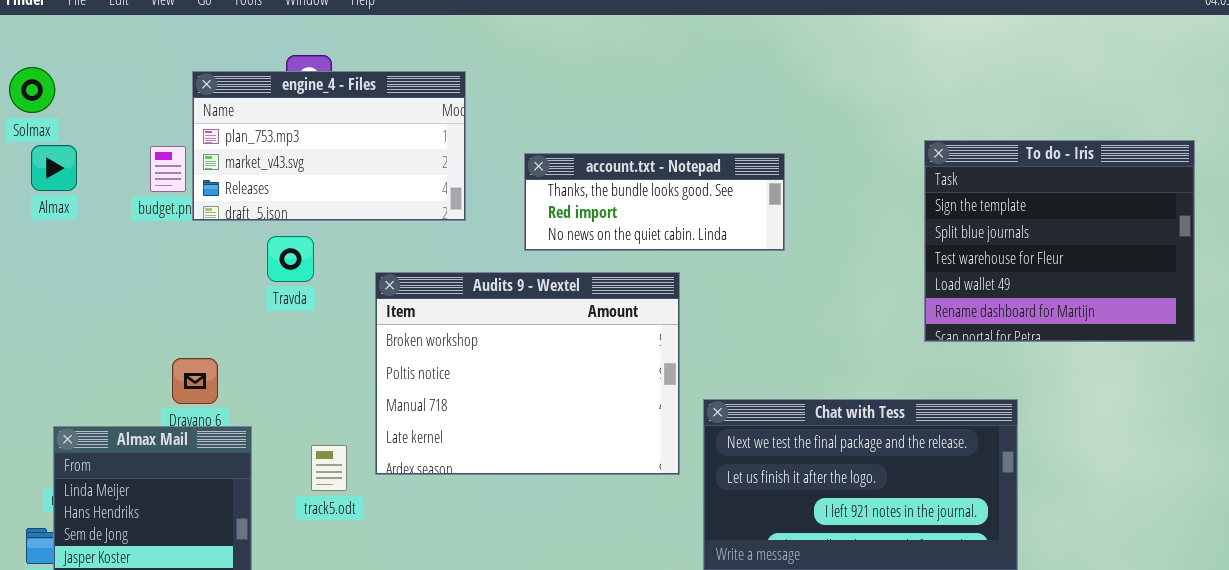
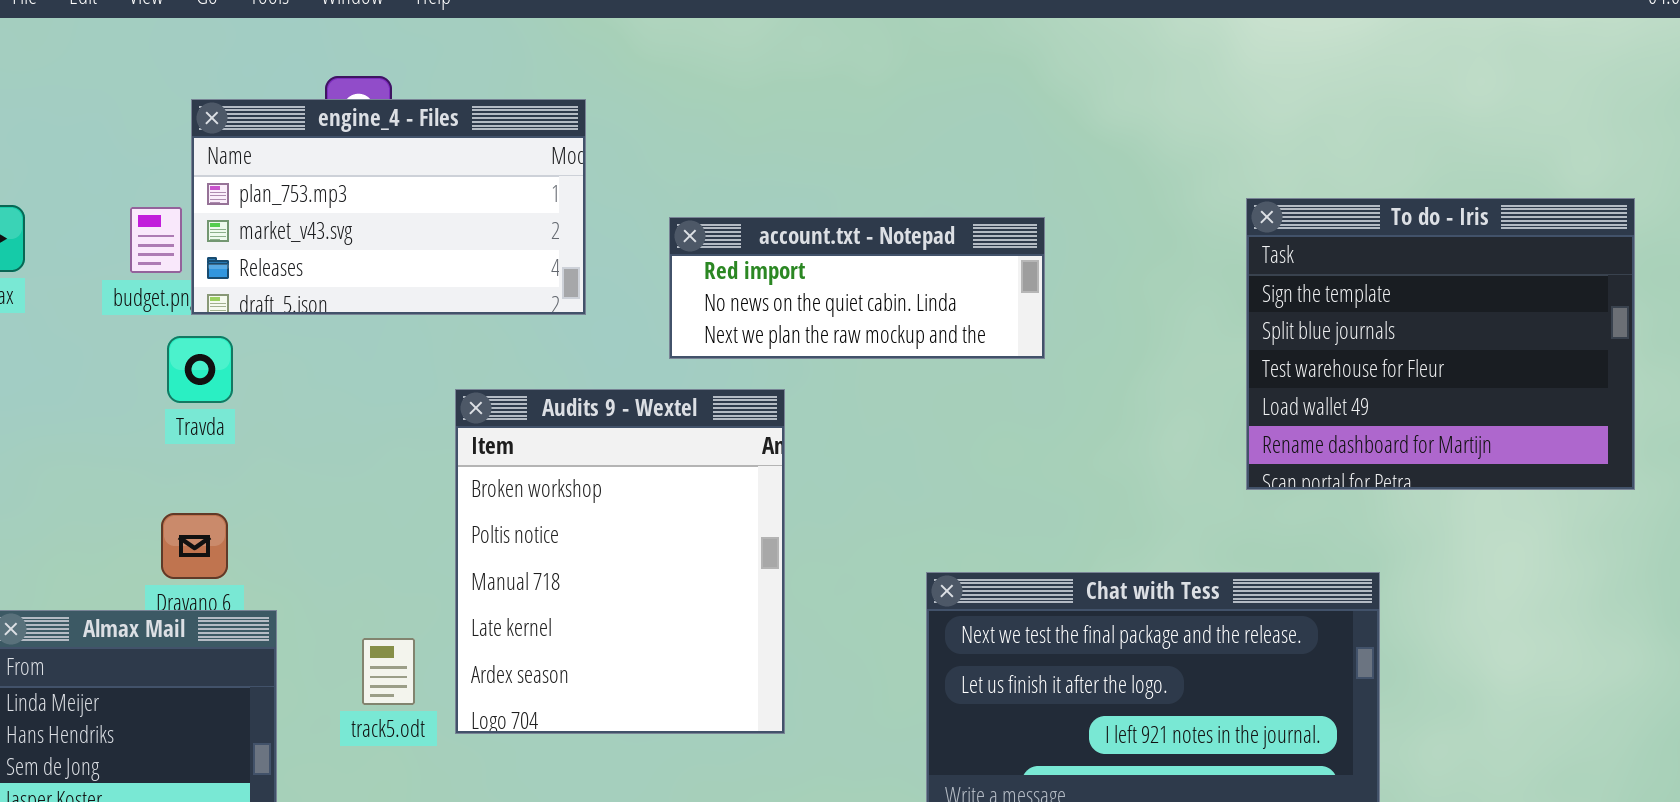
account.txt - Notepad: [524,153,785,251] -> [669,217,1045,359], scrolled down 1 row
Travda: [267,236,314,282] -> [167,336,233,403], moved
Audits 9 - Wextel: [375,272,680,475] -> [455,389,785,734], resized

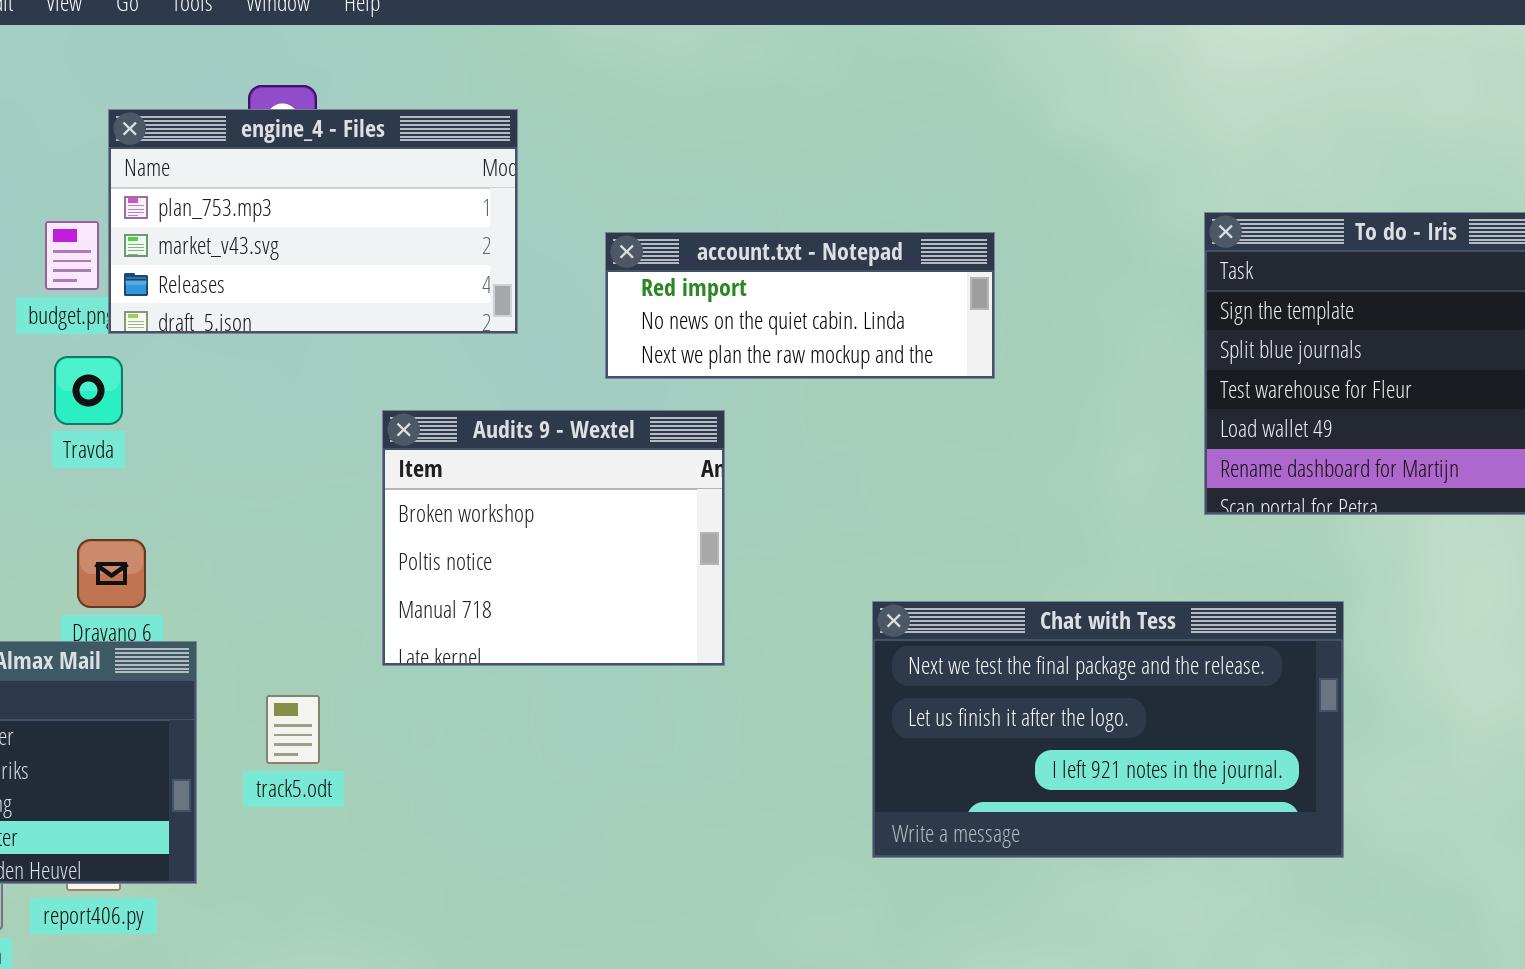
Travda: [167,336,233,403] -> [54,356,123,425], moved
Audits 9 - Wextel: [455,389,785,734] -> [382,410,725,666], resized
track5.odt: [362,638,415,705] -> [266,695,320,764], moved

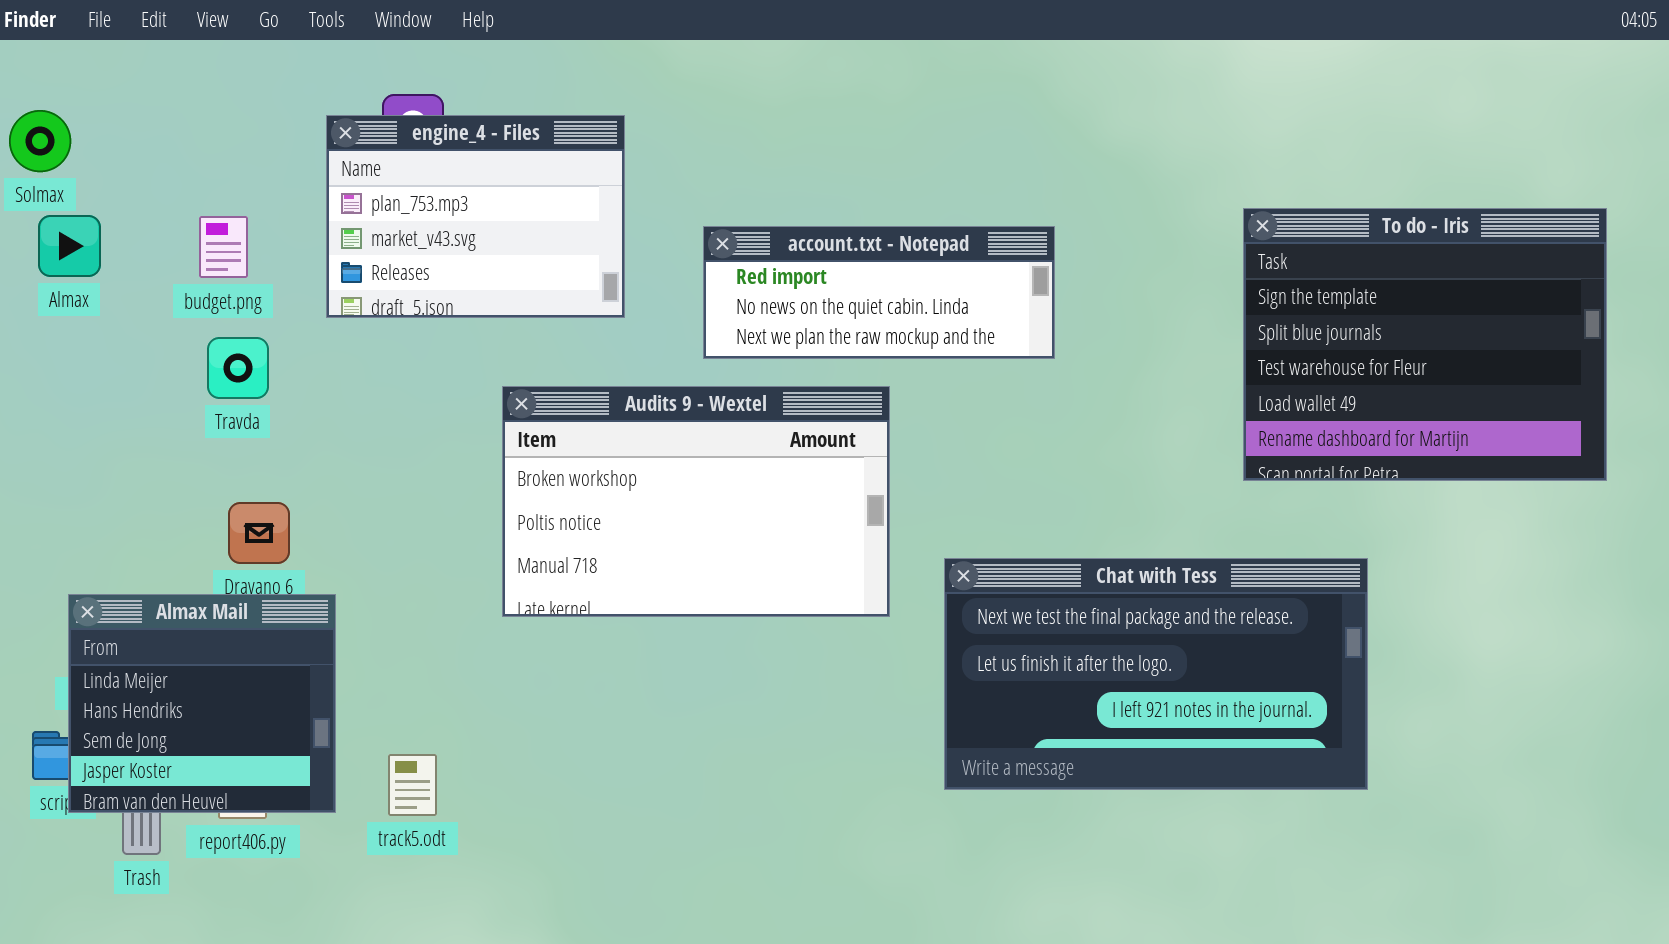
engine_4 - Files: [108,109,518,334] -> [326,115,625,318], resized
Audits 9 - Wextel: [382,410,725,666] -> [502,386,890,617], resized
track5.odt: [266,695,320,764] -> [388,754,437,816], moved

